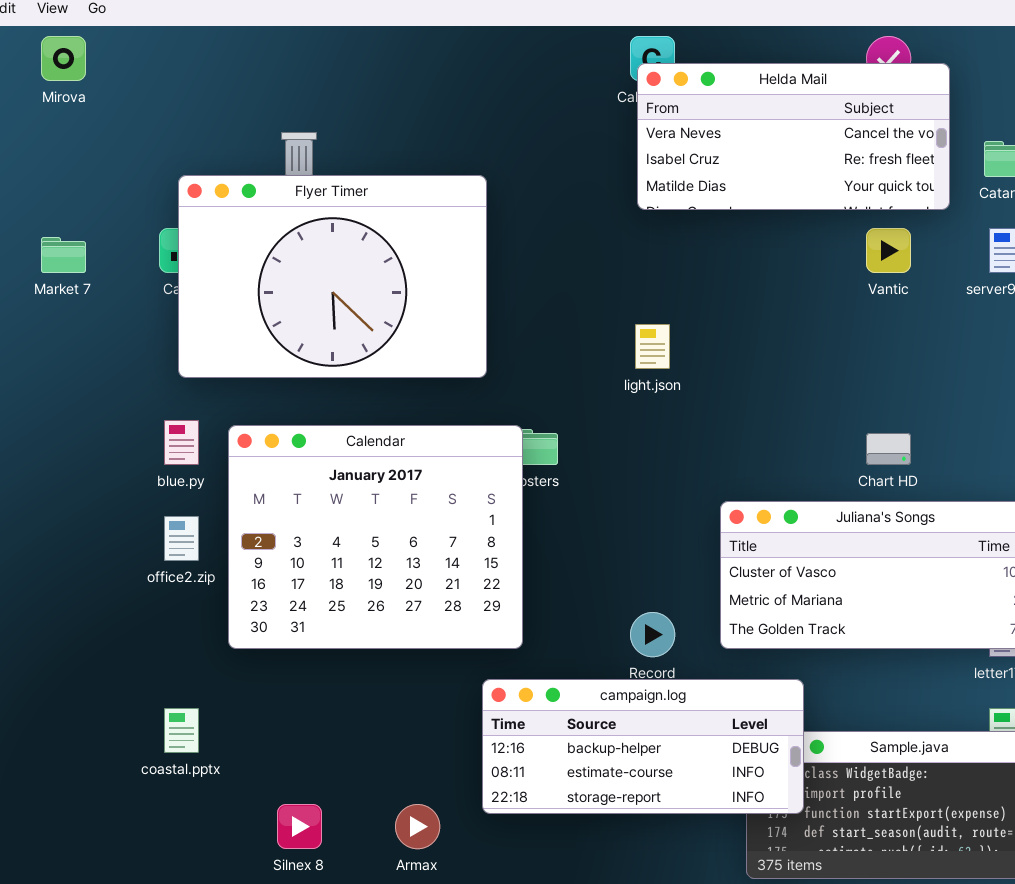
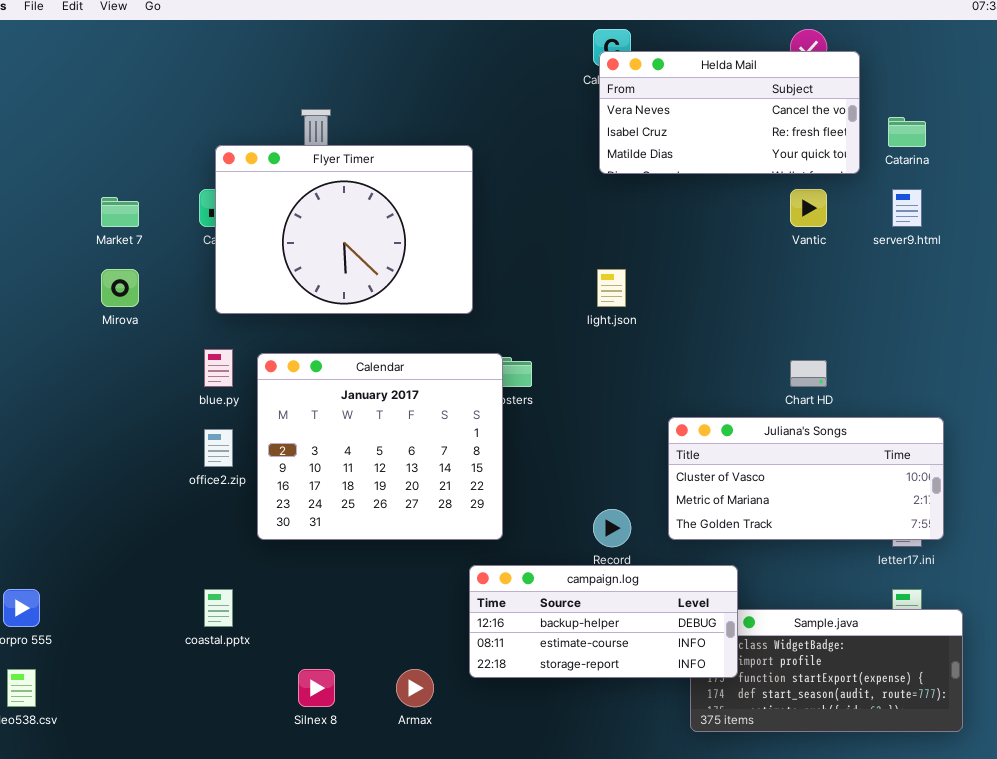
Mirova: [41,36,86,81] -> [101,269,139,307], moved

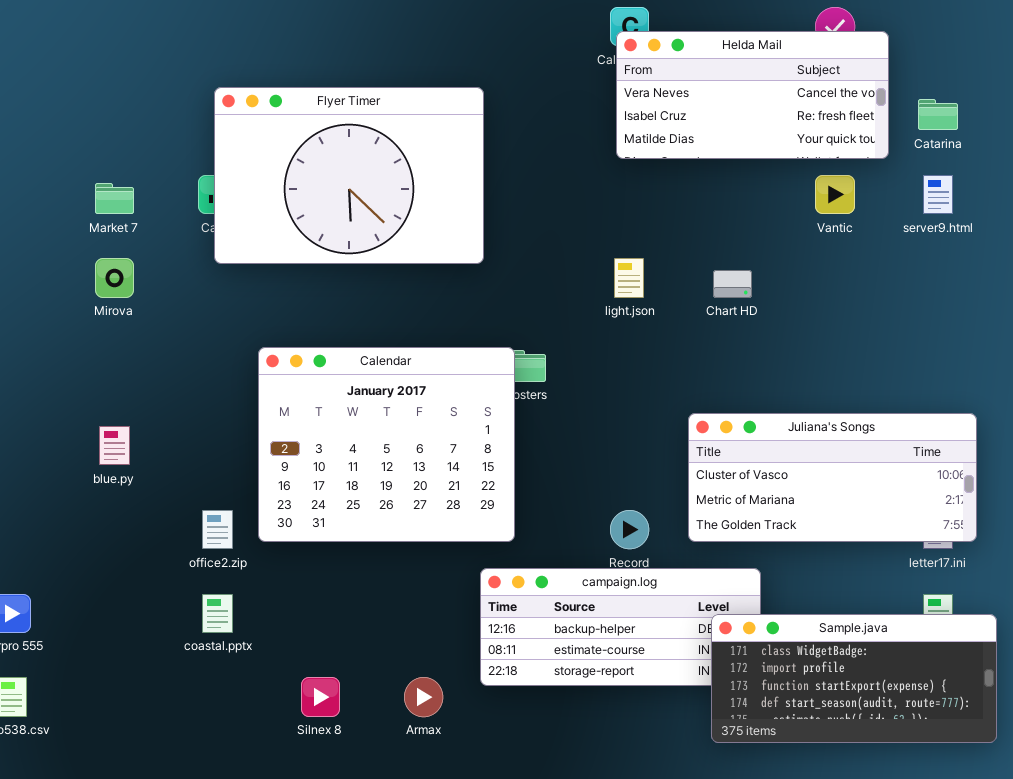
Flyer Timer: [215,145,473,314] -> [214,87,484,264], moved
blue.py: [204,349,233,387] -> [99,426,130,465], moved
Chart HD: [790,360,827,387] -> [713,270,752,298], moved
office2.zip: [204,429,233,467] -> [202,510,233,549], moved
Sample.java: [690,609,963,732] -> [711,614,997,743], raised

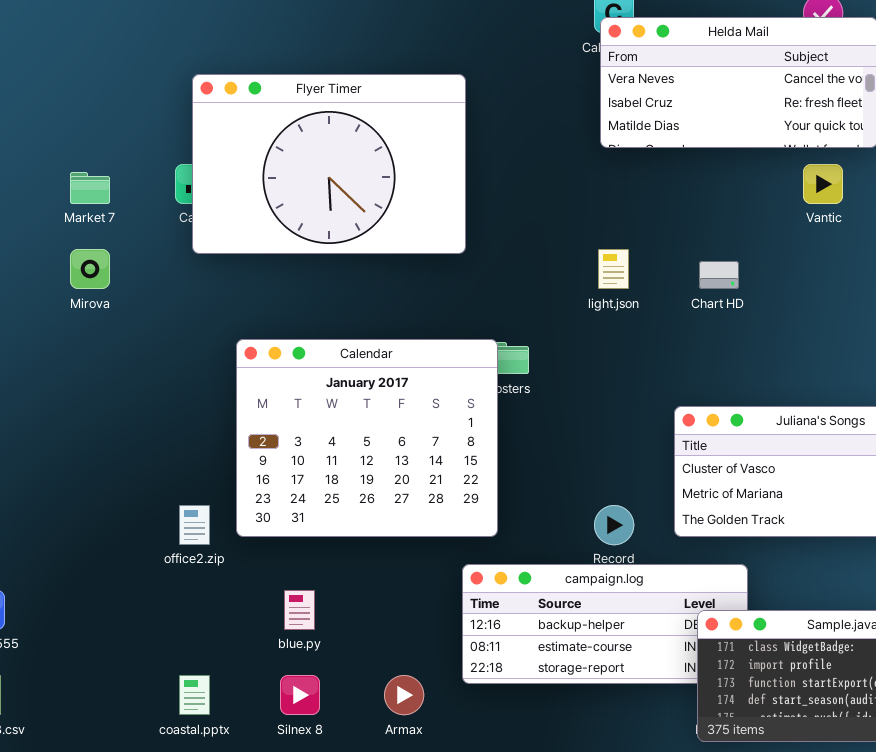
blue.py: [99,426,130,465] -> [284,590,315,630], moved
coastal.pptx: [202,594,233,633] -> [179,675,210,715], moved

